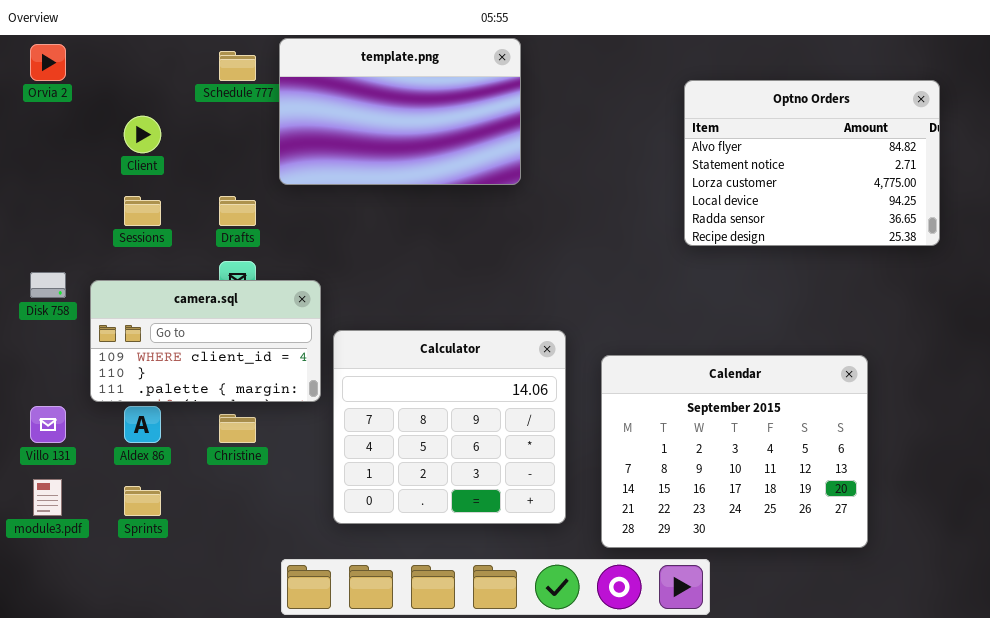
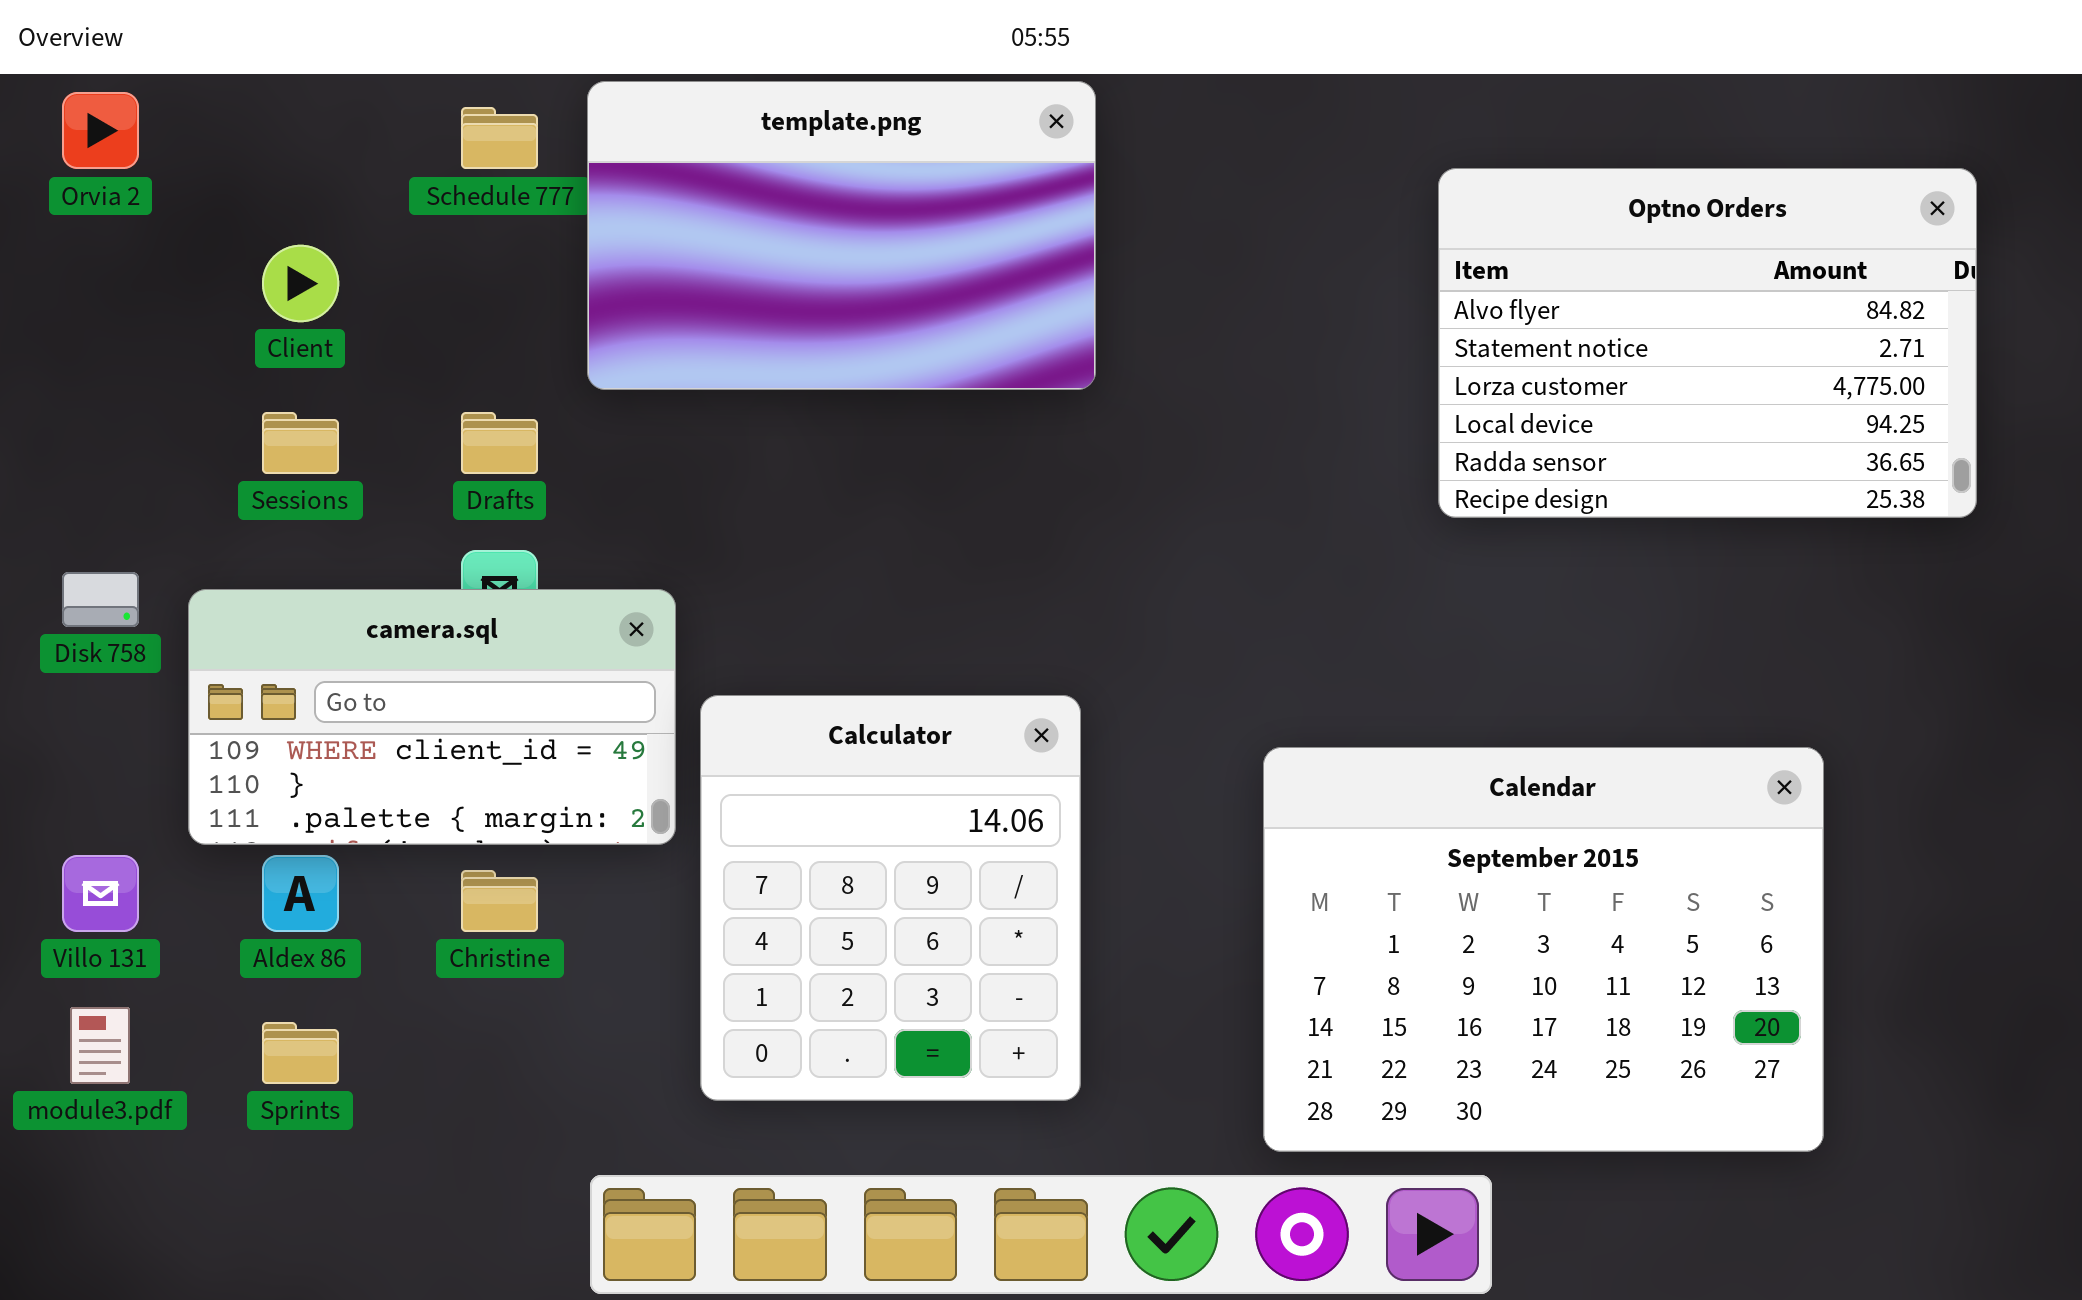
Calculator: [333,330,566,524] -> [700,695,1081,1101], resized

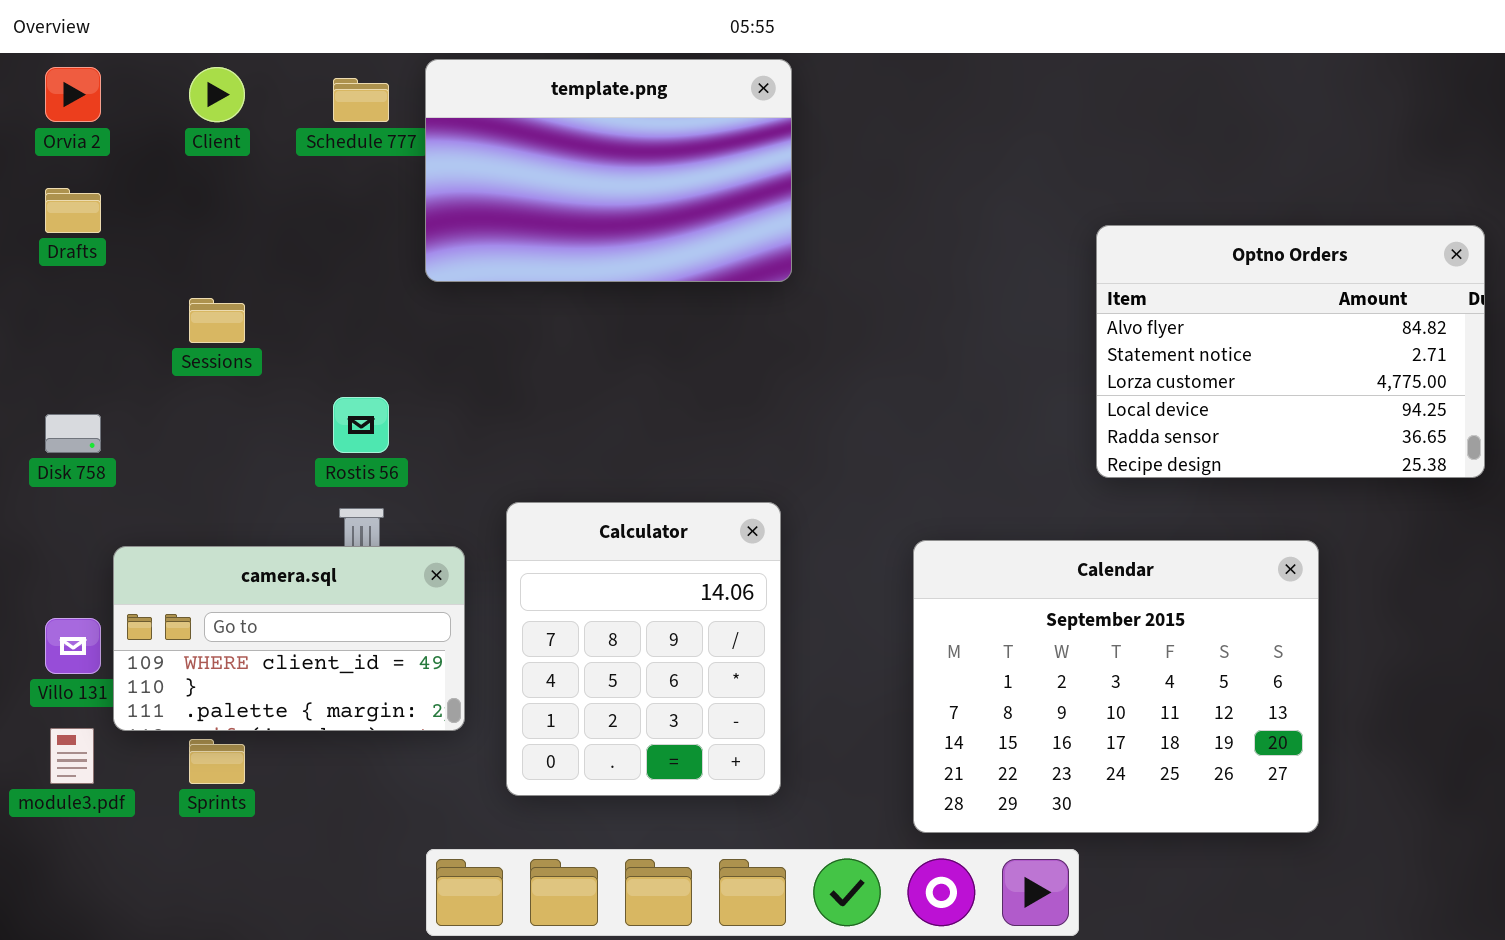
Optno Orders: [1438,168,1977,518] -> [1096,225,1485,478], moved
Client: [262,245,339,322] -> [189,67,245,122], moved
Drafts: [461,412,538,474] -> [45,188,101,233], moved
camera.sql: [188,589,676,845] -> [113,546,465,731], moved

